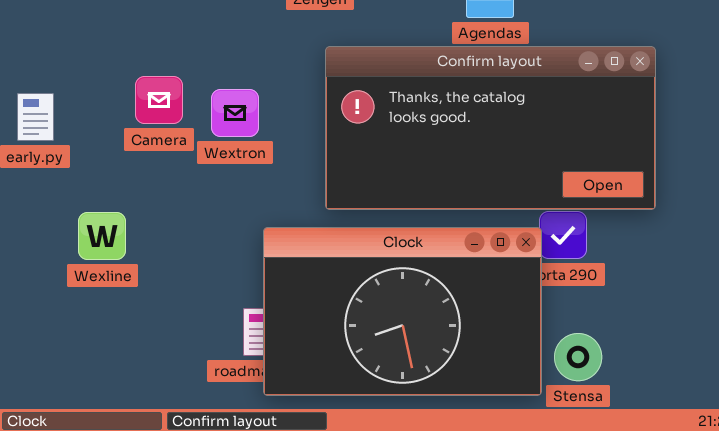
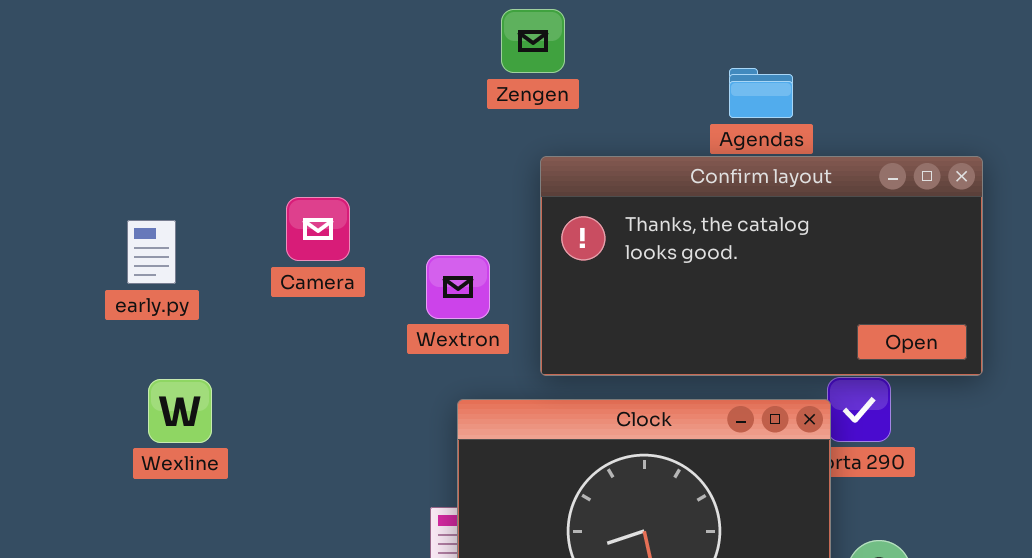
Wextron: [211,89,259,137] -> [426,255,490,319], moved
Wexline: [78,212,126,260] -> [148,379,212,443], moved

